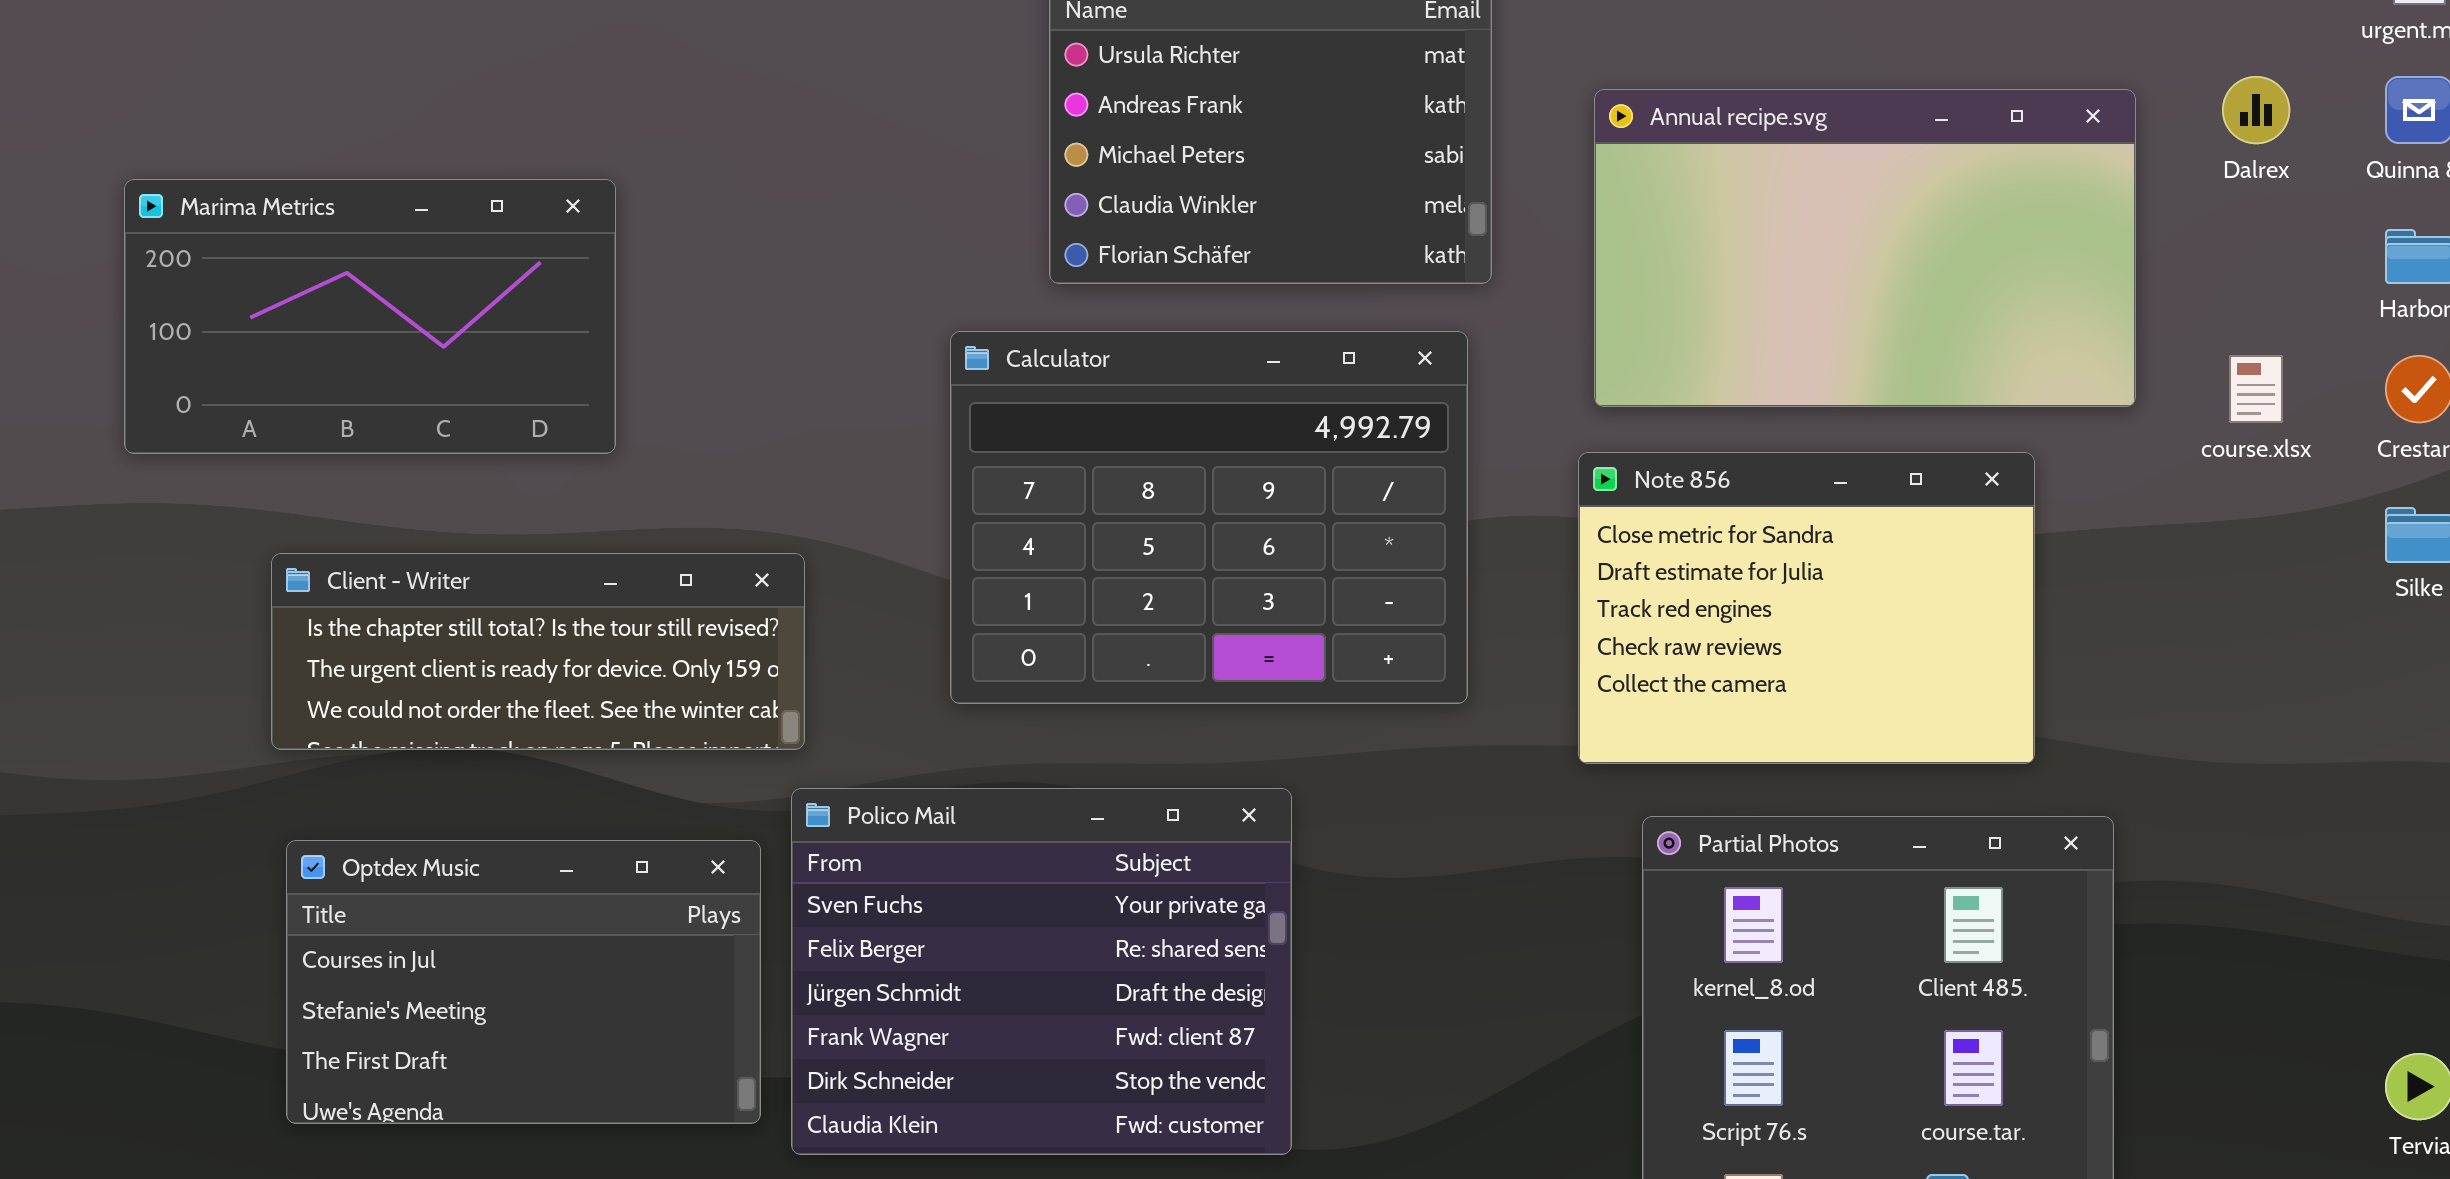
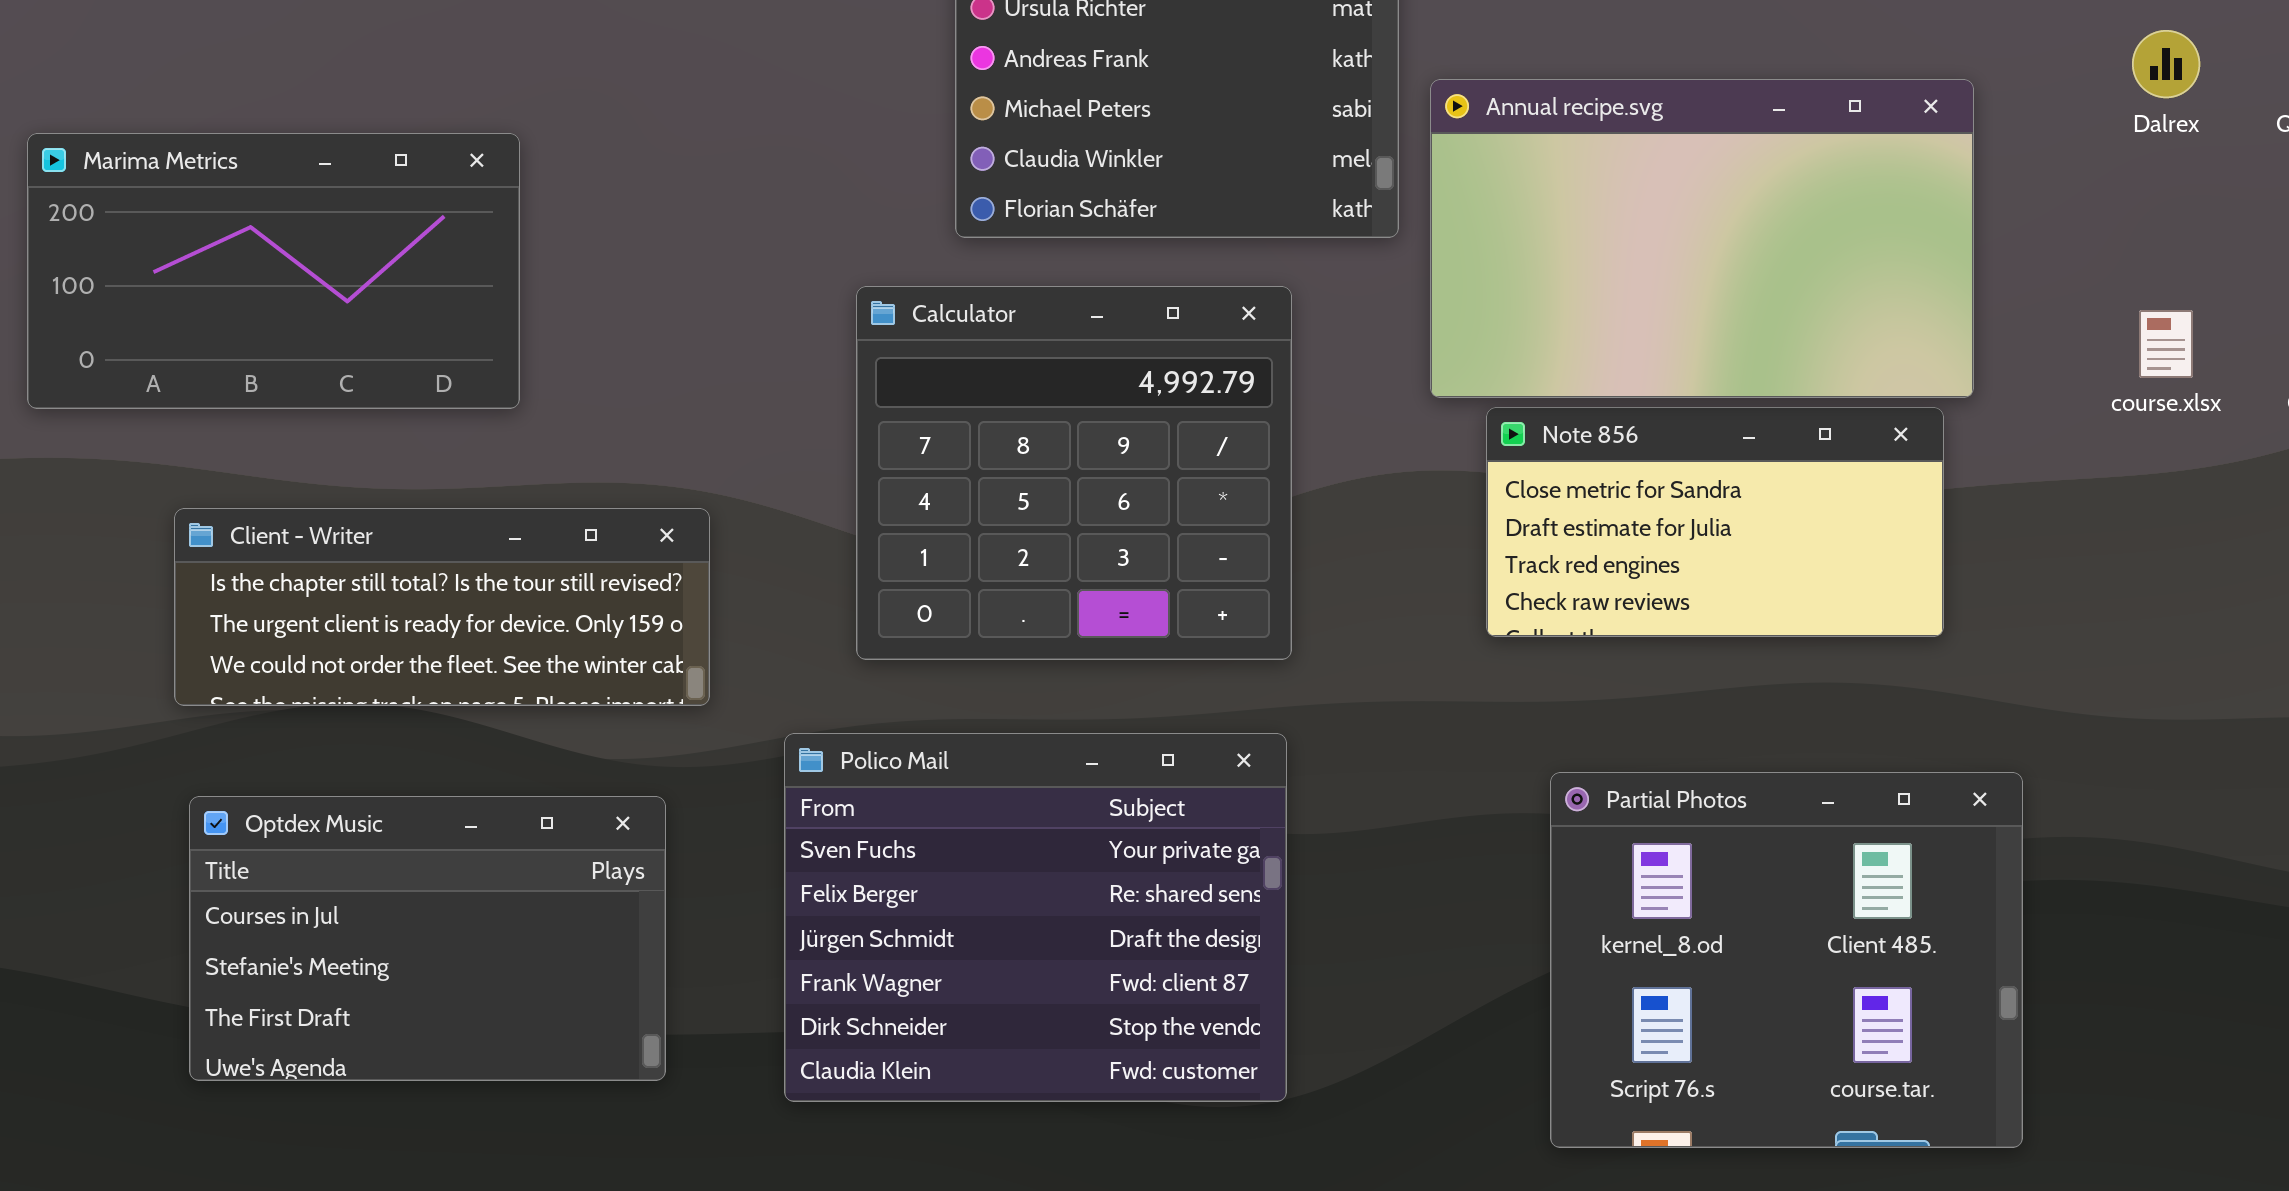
Annual recipe.svg: [1594,89,2136,407] -> [1430,79,1974,398], moved
Calculator: [950,331,1468,704] -> [856,286,1292,660], resized
Note 856: [1578,452,2035,764] -> [1486,407,1944,637], resized
Polico Mail: [791,788,1292,1155] -> [784,733,1287,1102], moved

